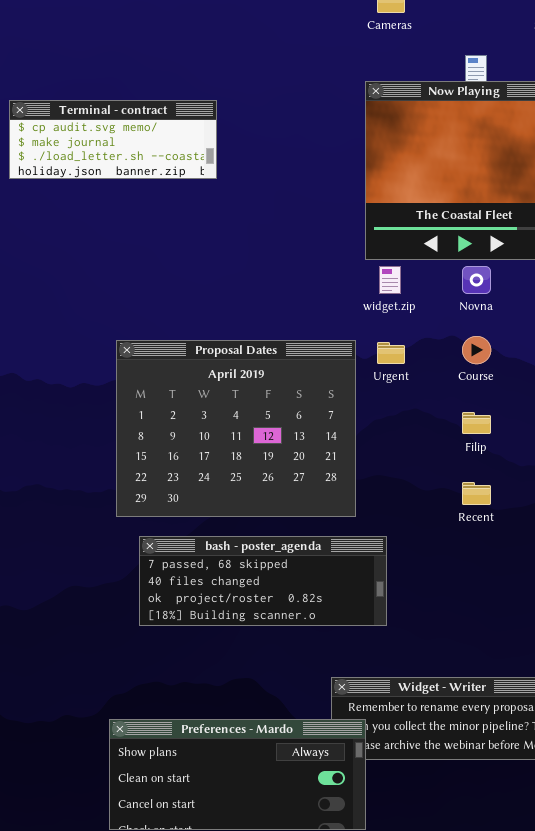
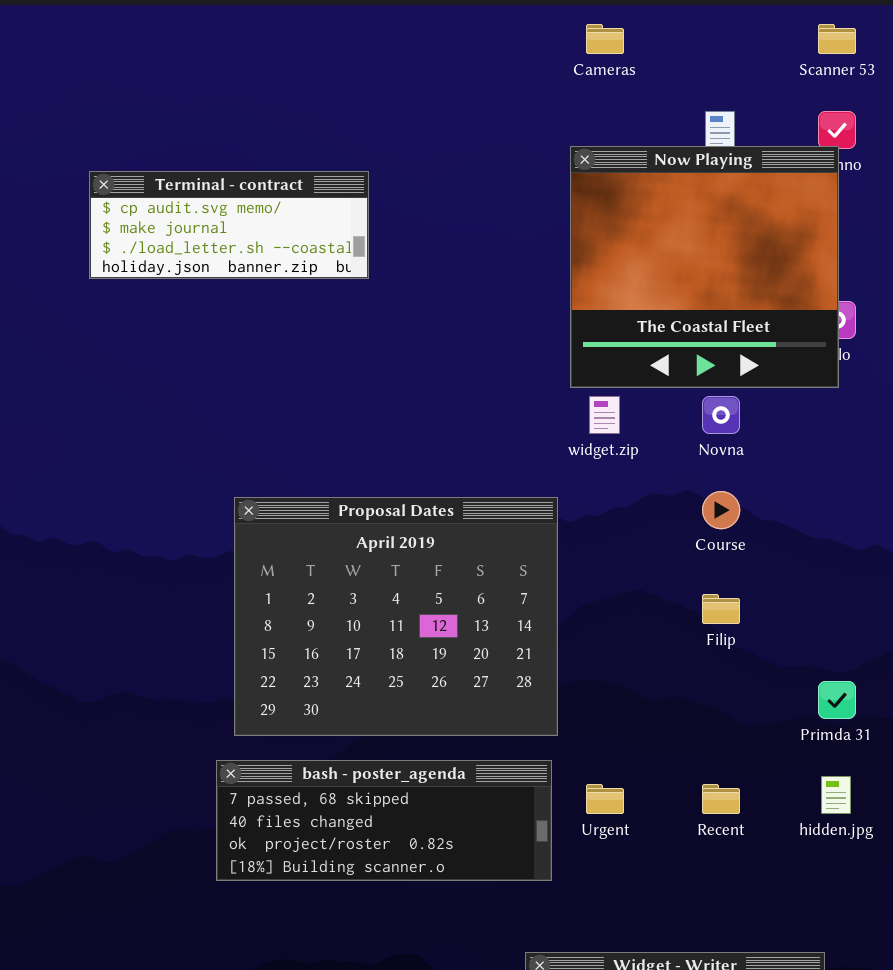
Urgent: [377,342,405,364] -> [586,784,624,814], moved
Recent: [462,482,491,505] -> [702,784,740,814], moved
bash - poster_agenda: [139,536,387,626] -> [216,760,552,881], moved

